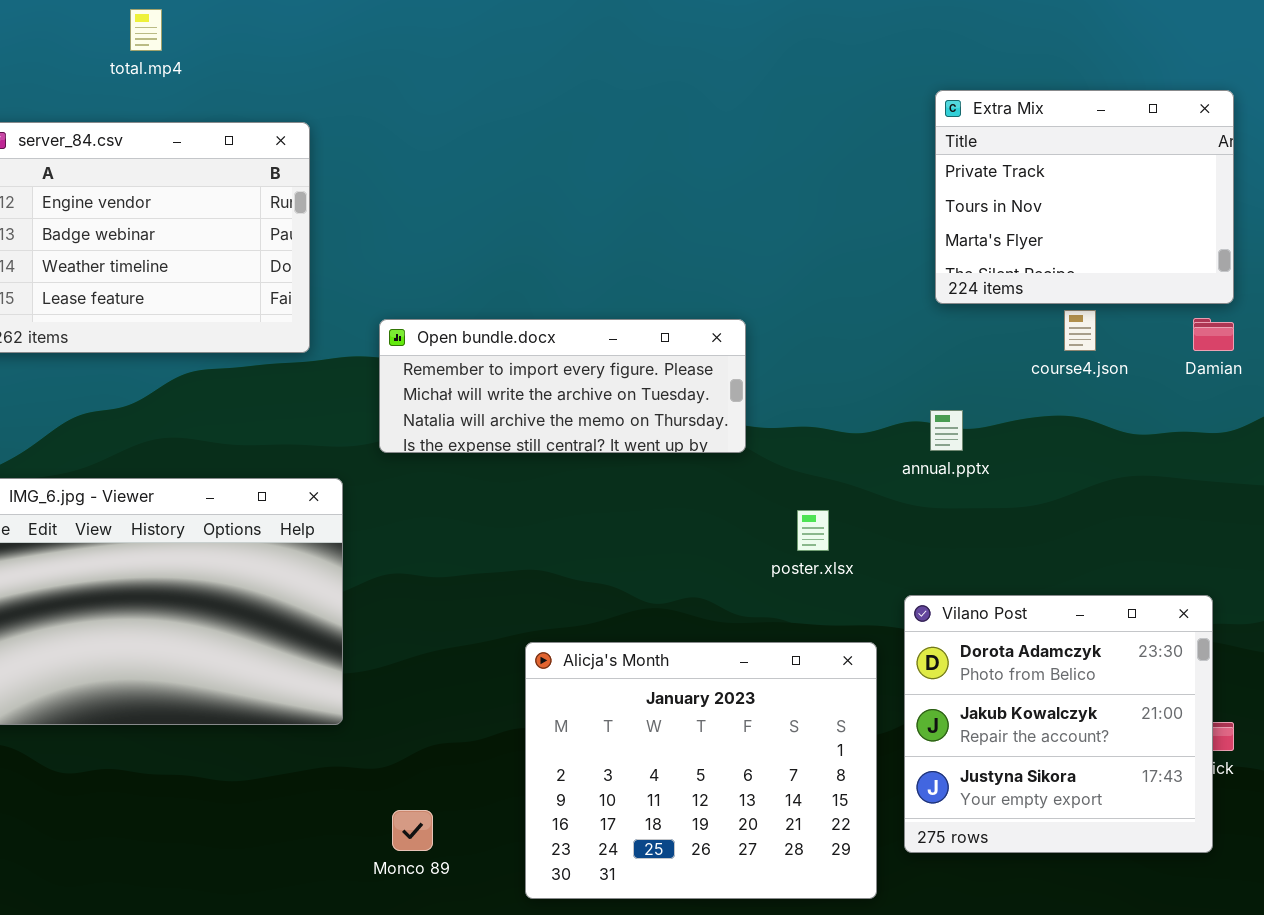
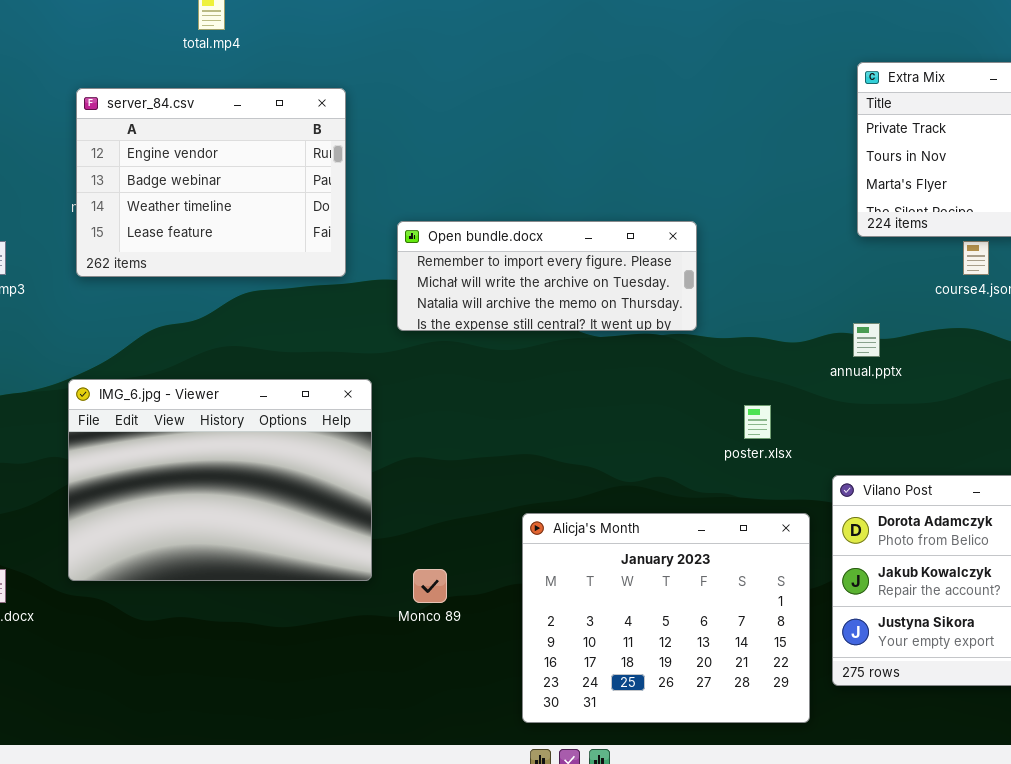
Open bundle.docx: [379,319,746,453] -> [397,221,697,331], moved
Monco 89: [392,810,433,851] -> [413,569,447,603], moved

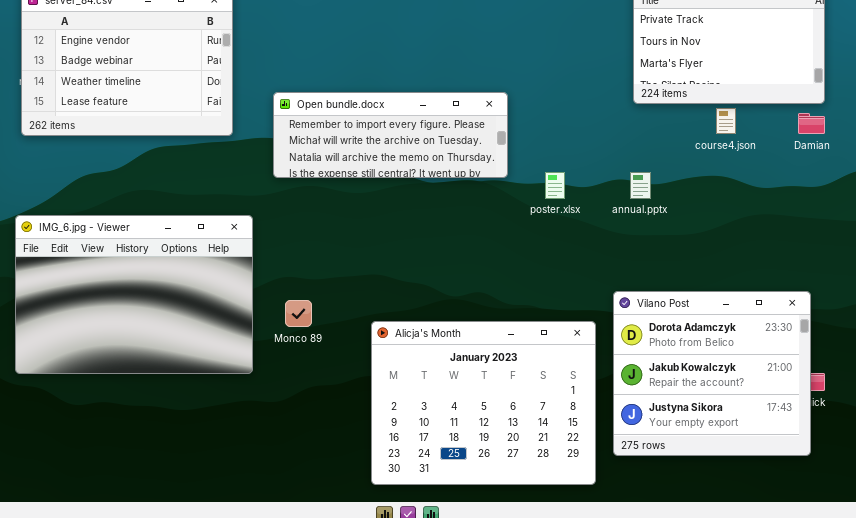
poster.xlsx: [744,405,771,439] -> [545,172,565,199], moved
Monco 89: [413,569,447,603] -> [285,300,312,327], moved

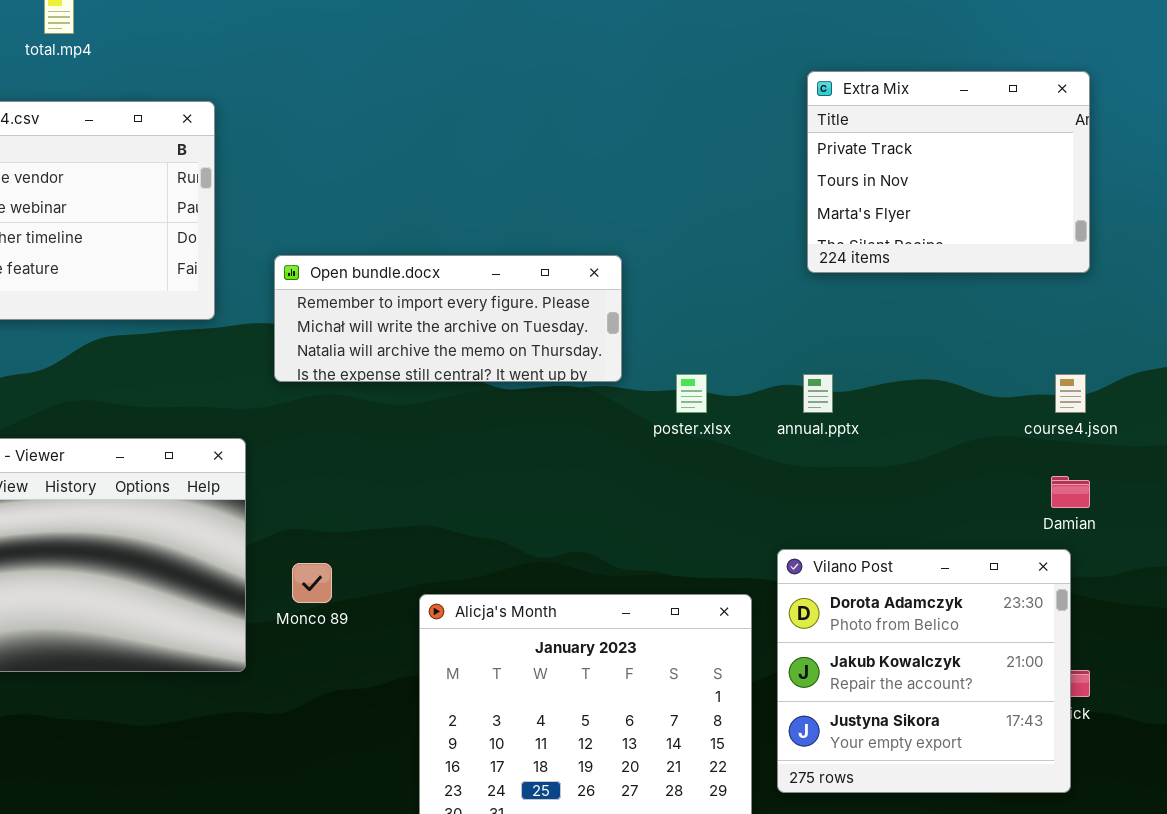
course4.json: [716,108,736,134] -> [1055,374,1086,413], moved
Damian: [798,113,825,134] -> [1051,476,1090,508], moved

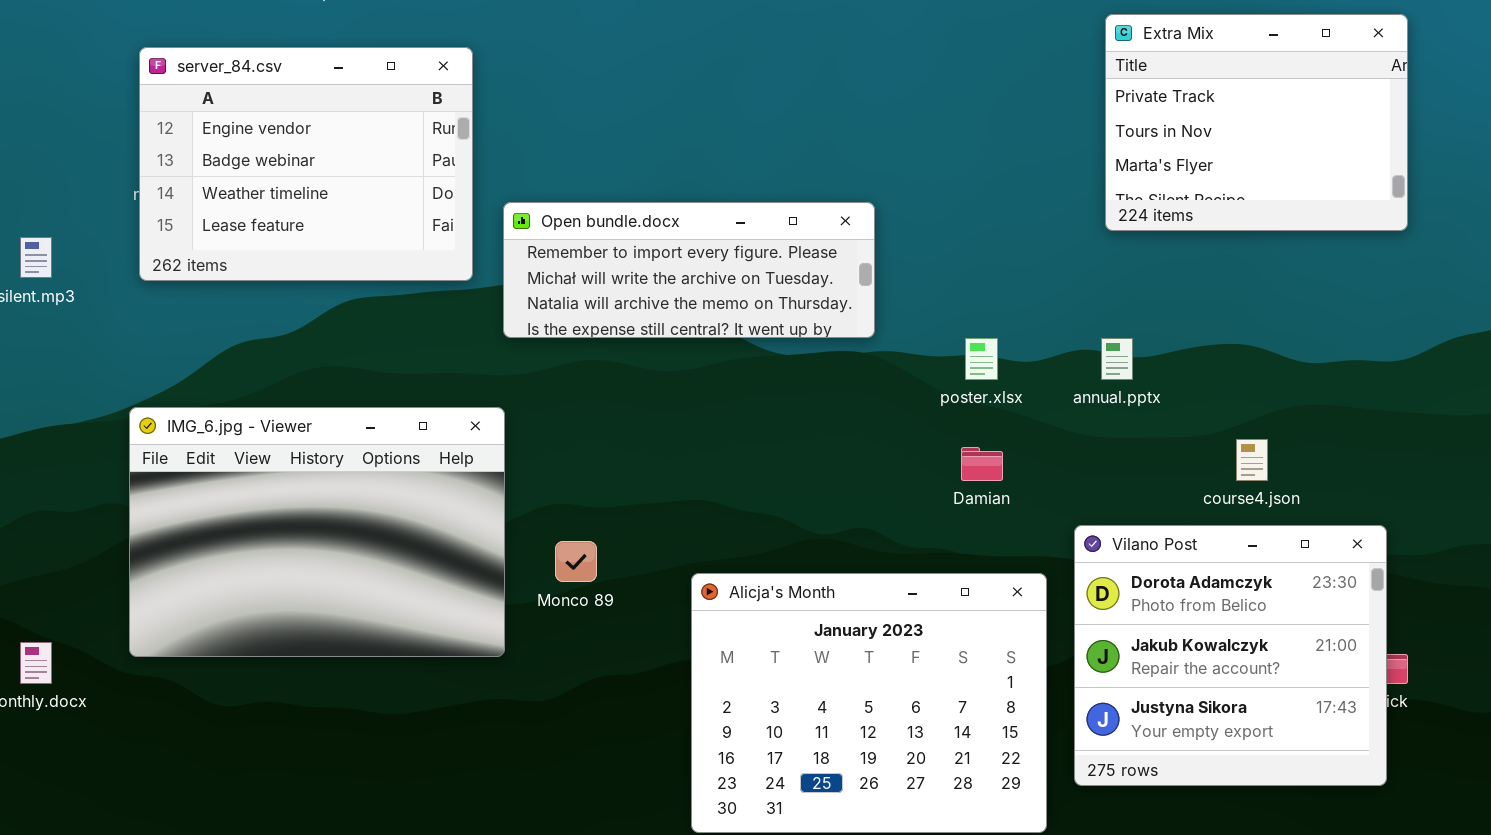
Open bundle.docx: [274,255,622,382] -> [503,202,875,338], moved
course4.json: [1055,374,1086,413] -> [1236,439,1268,481], moved
Damian: [1051,476,1090,508] -> [961,447,1003,481], moved

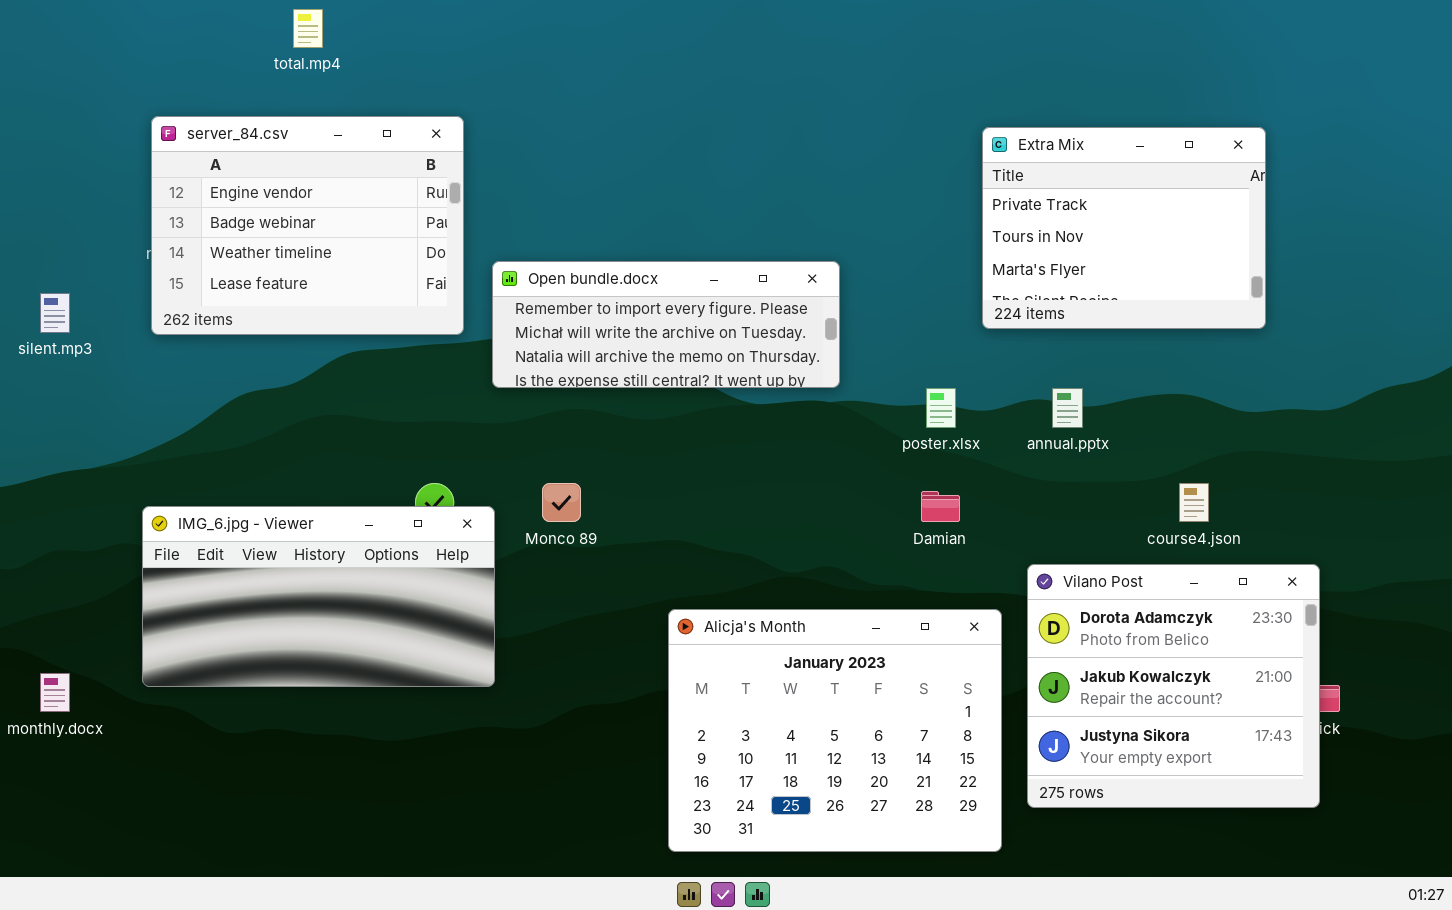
Extra Mix: [1105,14,1408,231] -> [982,127,1266,329], moved
IMG_6.jpg - Viewer: [129,407,505,657] -> [142,506,495,687], resized
Monco 89: [555,541,597,582] -> [542,483,581,522], moved

